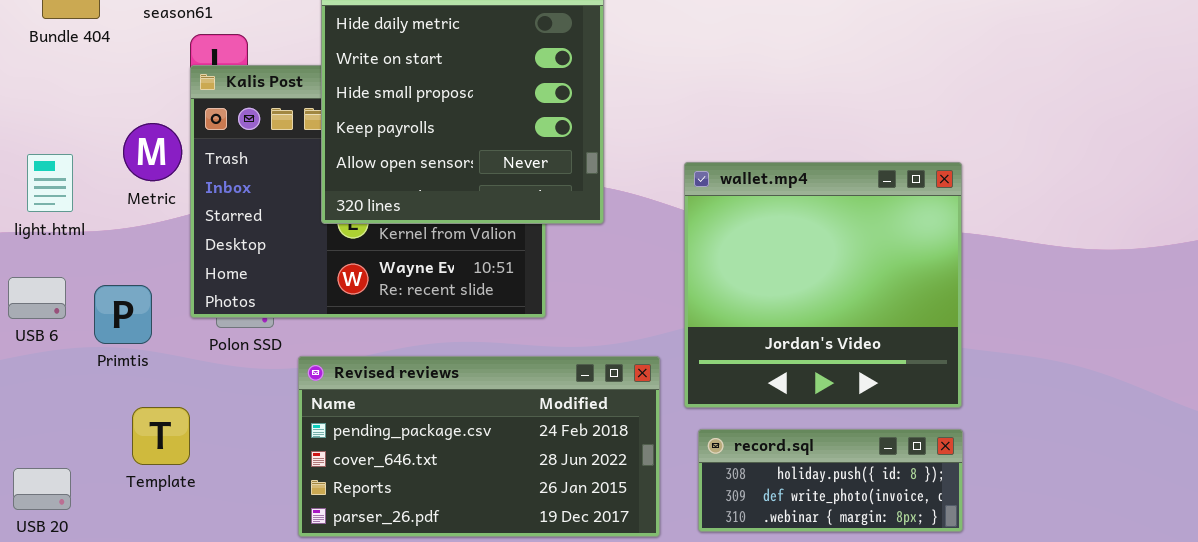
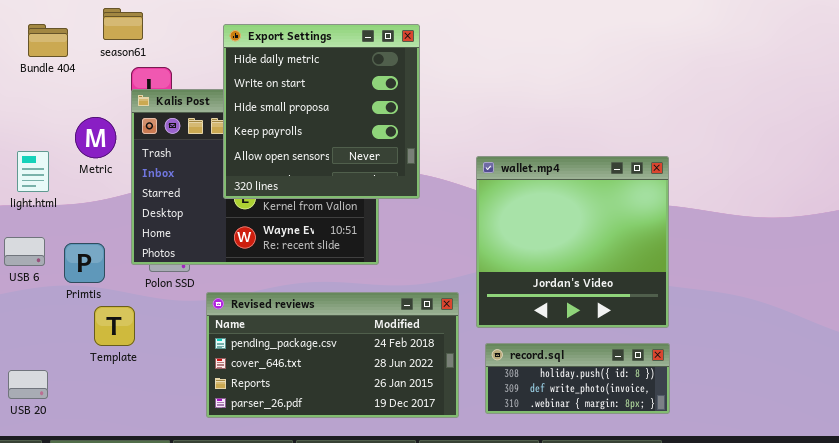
Metric: [123,123,182,181] -> [75,117,116,158], moved
Template: [132,407,190,465] -> [94,306,135,346], moved

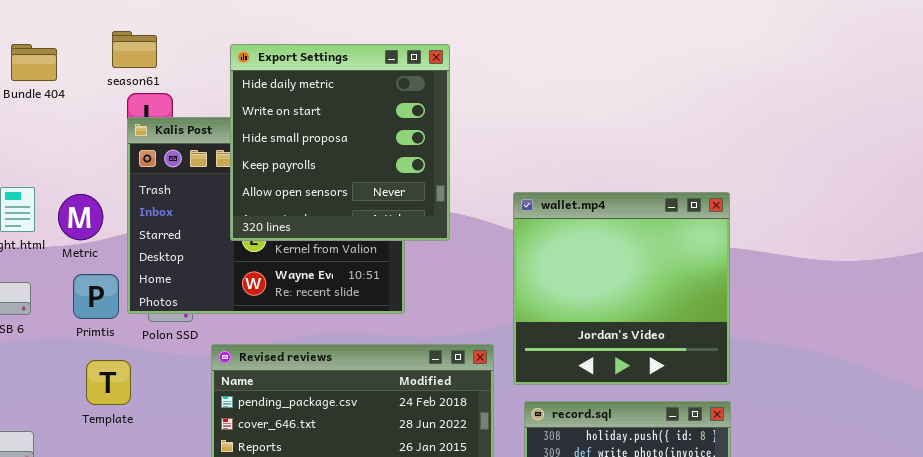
season61: [103,8,143,40] -> [112,31,157,68], moved
Metric: [75,117,116,158] -> [58,194,103,240], moved
Primtis: [64,243,105,283] -> [73,274,119,319], moved

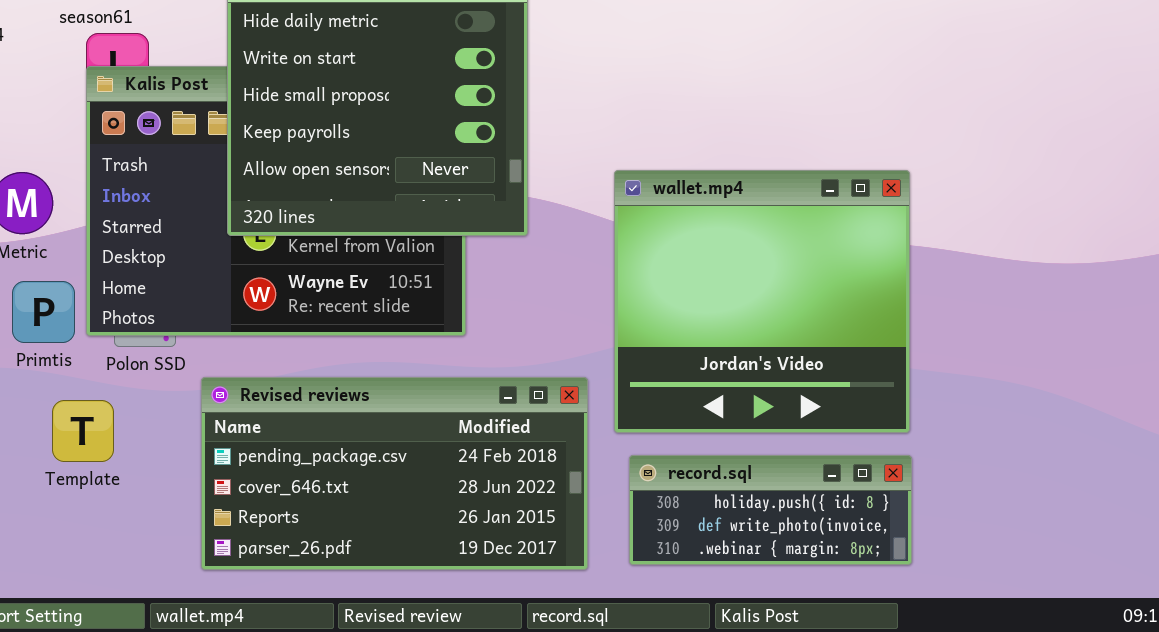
Template: [86,360,131,405] -> [52,400,114,462], moved

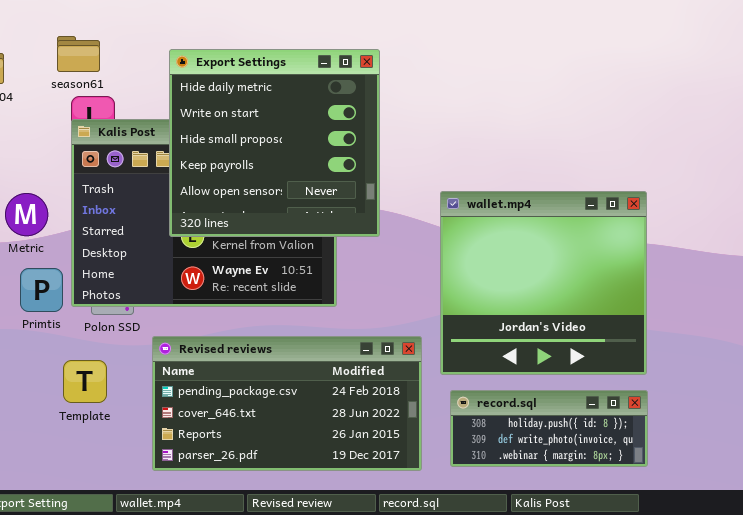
Template: [52,400,114,462] -> [63,360,107,403], moved

